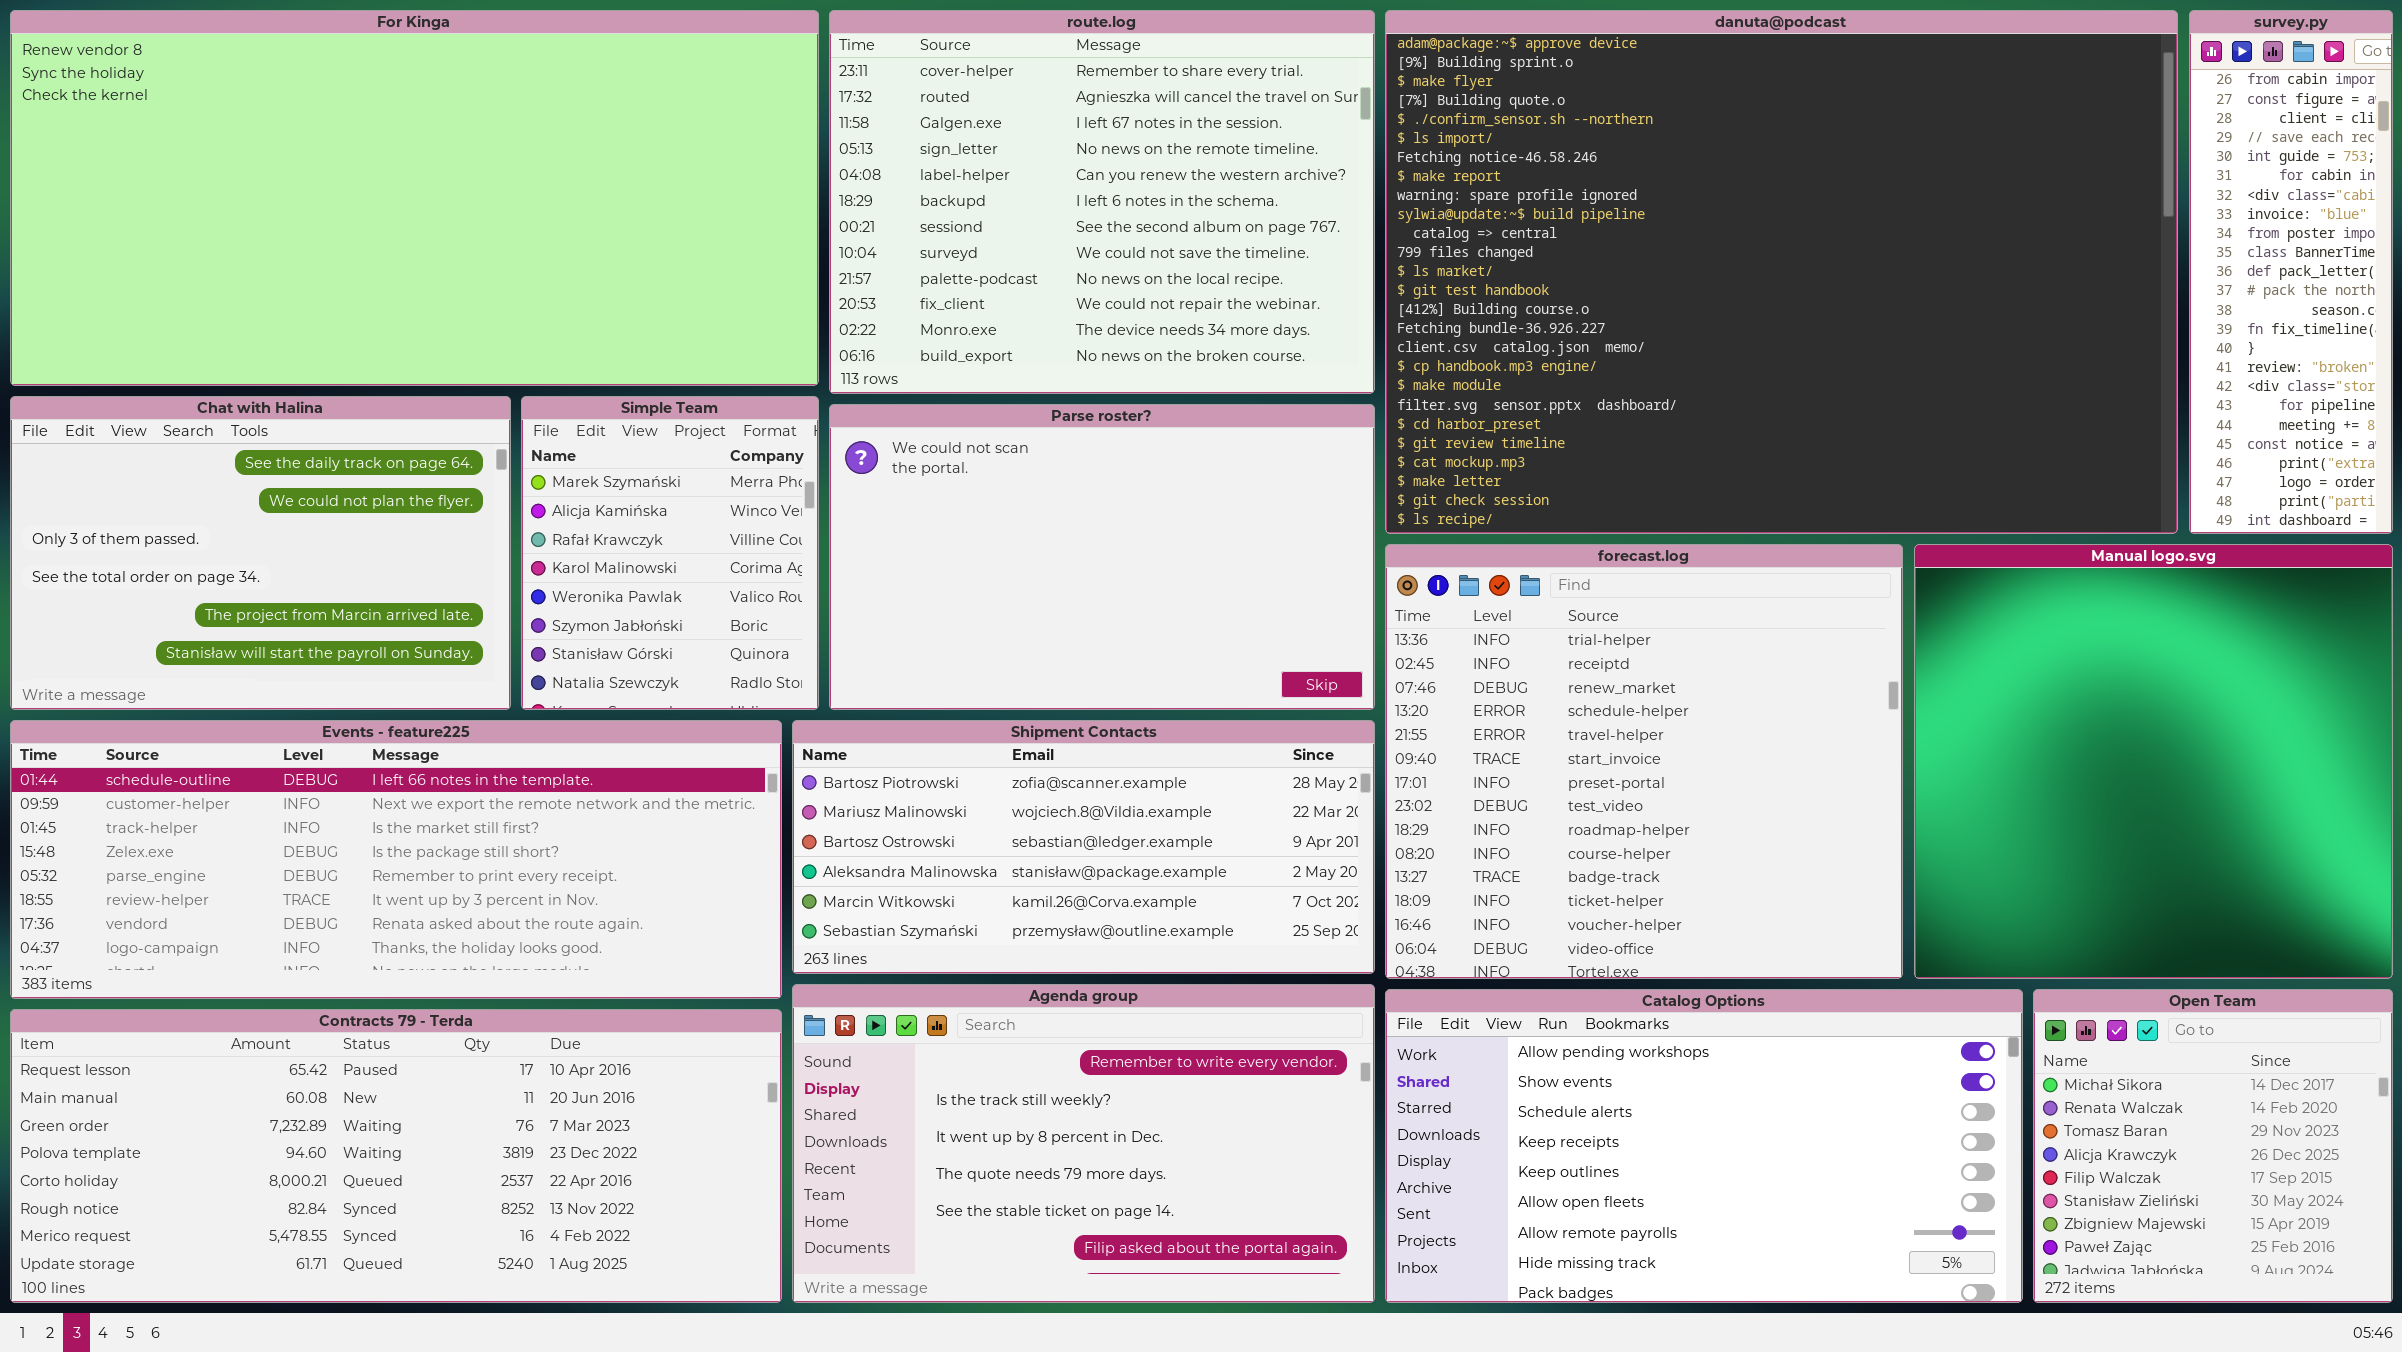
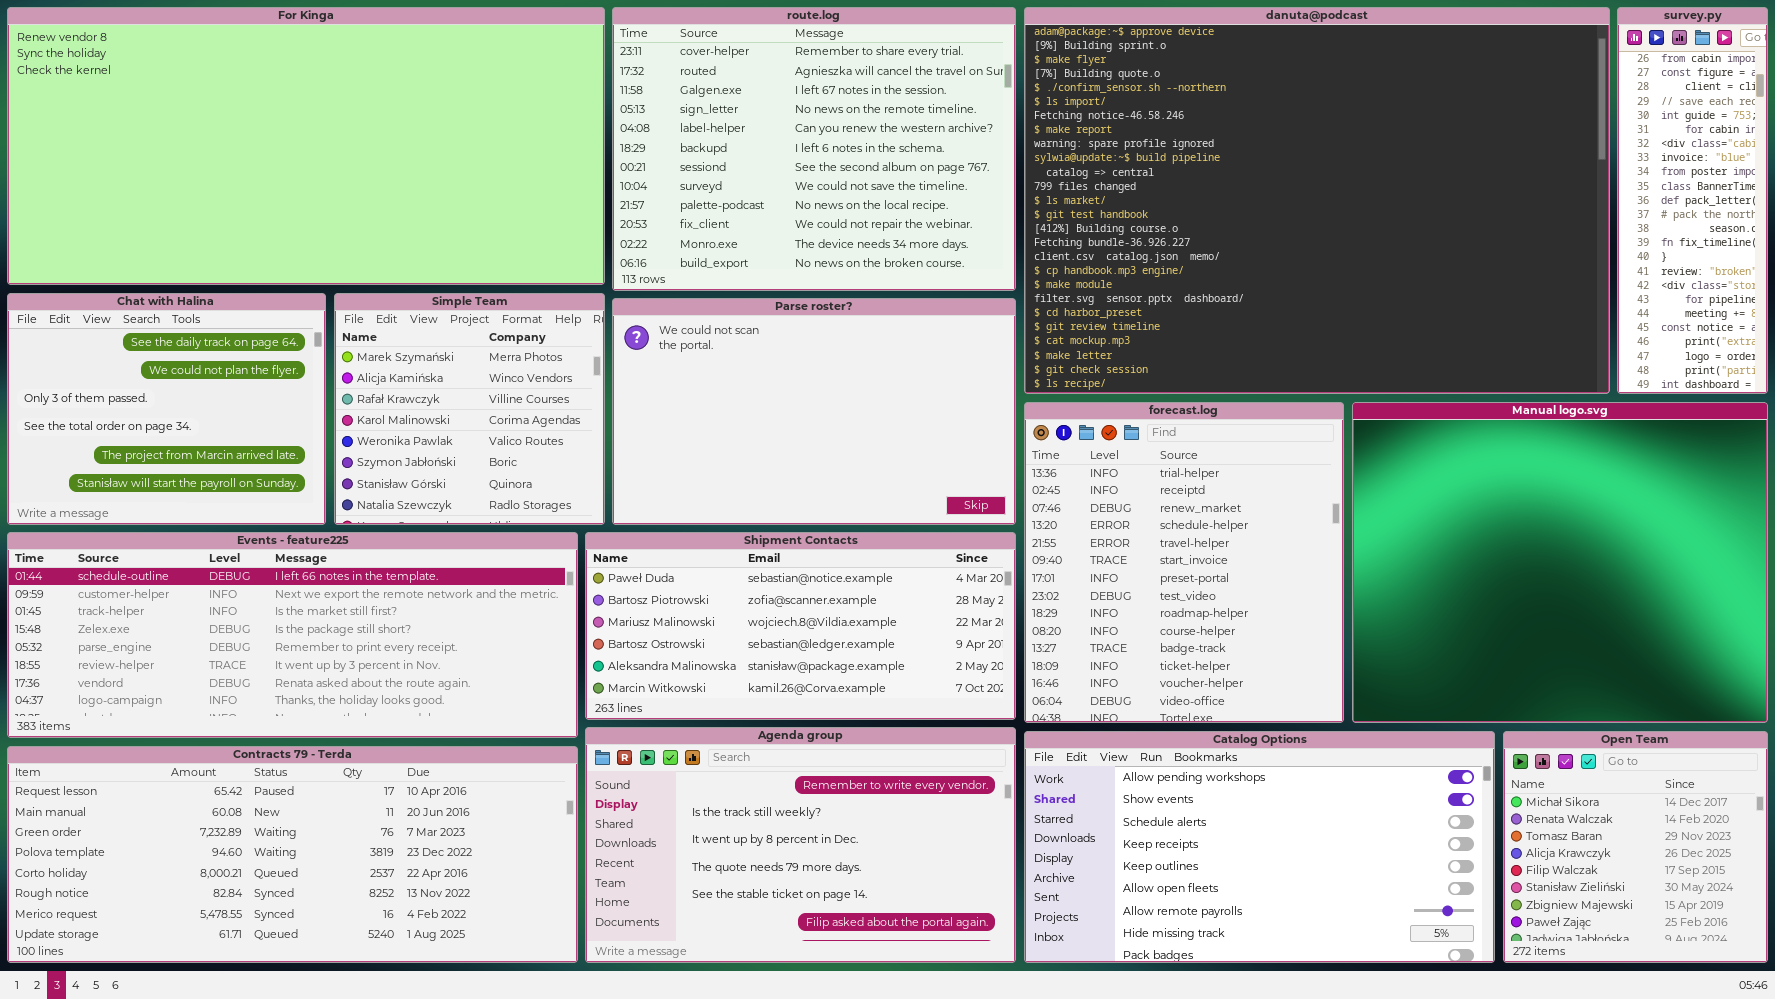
Chat with Halina: [10,396,511,710] -> [7,293,326,525], resized
Simple Team: [521,396,819,710] -> [334,293,605,525], resized
forecast.log: [1385,544,1903,979] -> [1024,402,1344,723], resized
Manual logo.svg: [1914,544,2393,979] -> [1352,402,1768,723], resized
Shipment Contacts: [792,720,1375,974] -> [585,532,1016,720], scrolled up 1 row

